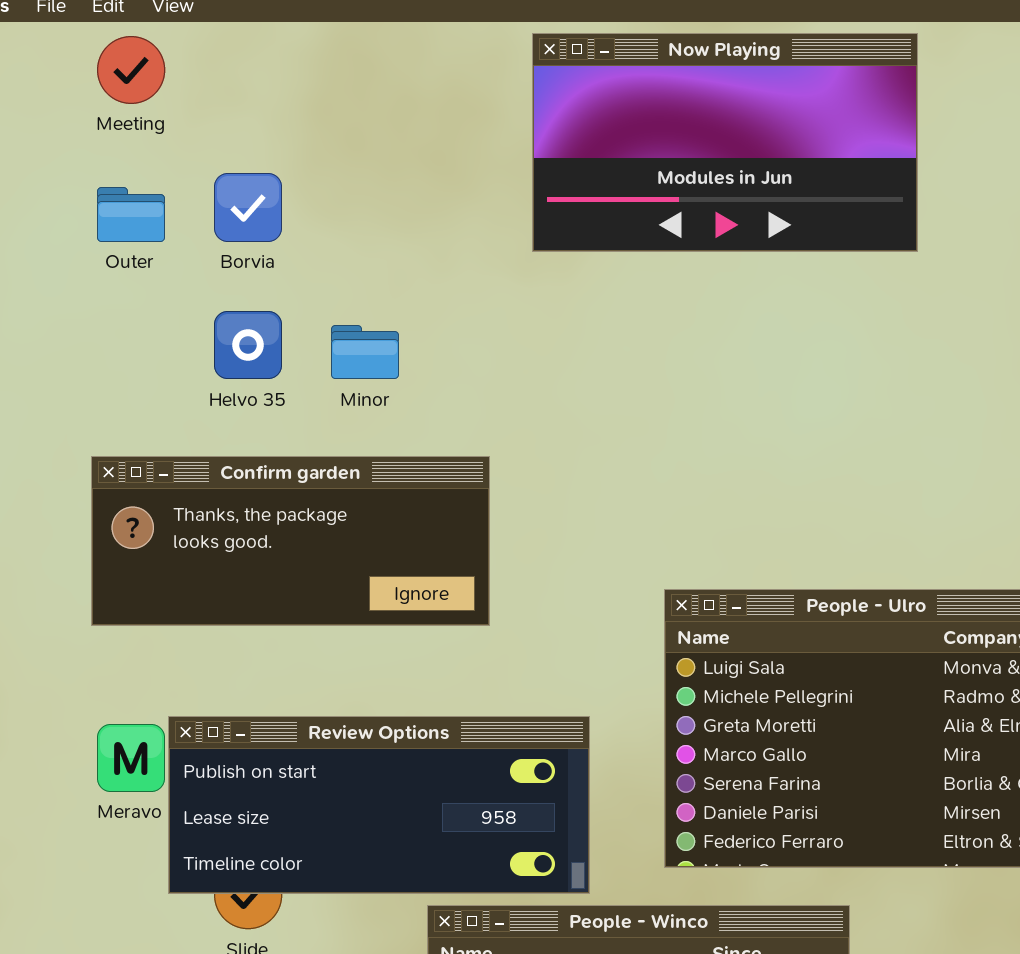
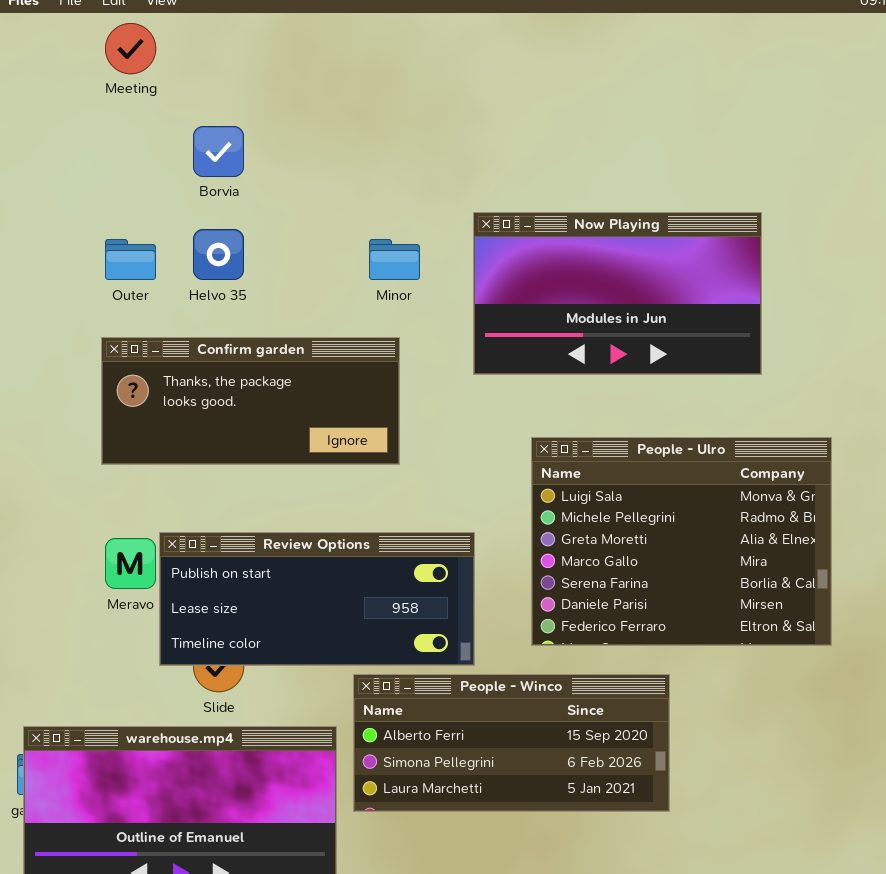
Now Playing: [532,33,918,252] -> [473,212,762,375], moved
Outer: [97,187,165,242] -> [105,239,156,280], moved
Minor: [331,325,399,379] -> [369,239,420,280], moved

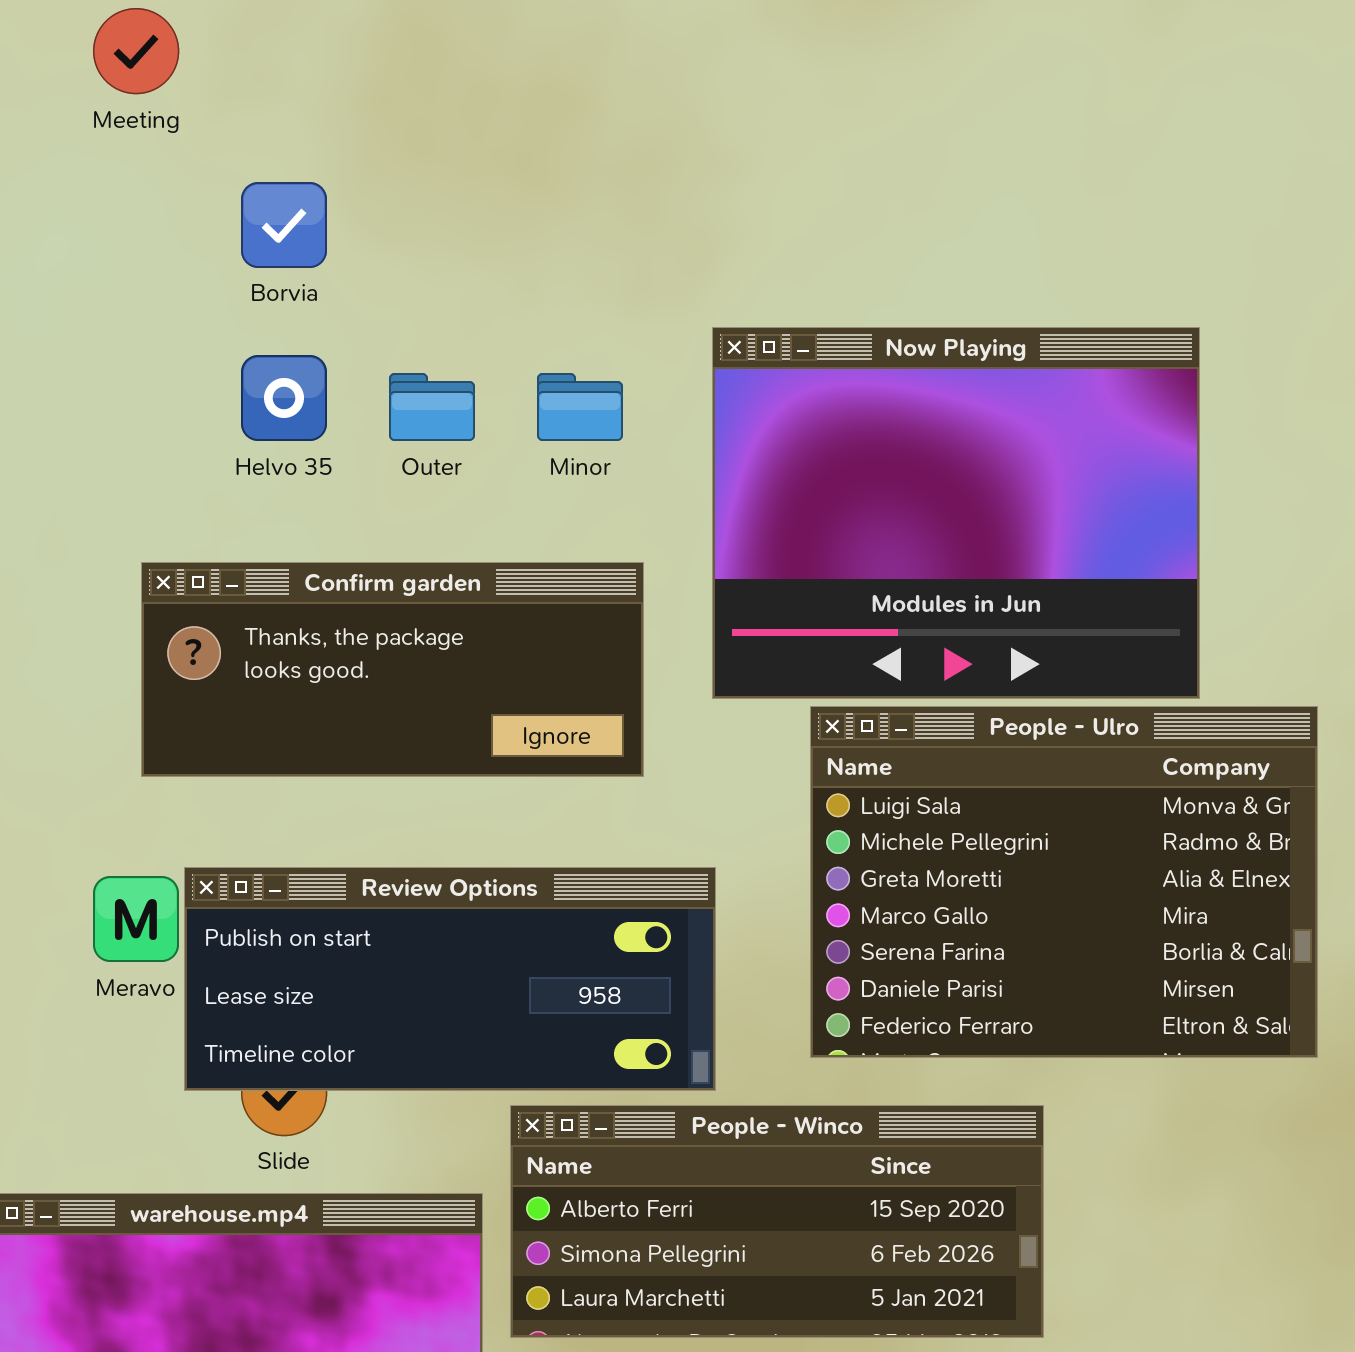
Now Playing: [473,212,762,375] -> [712,327,1200,699], resized
Outer: [105,239,156,280] -> [389,373,475,441], moved
Confirm garden: [101,337,400,465] -> [141,562,644,777], moved

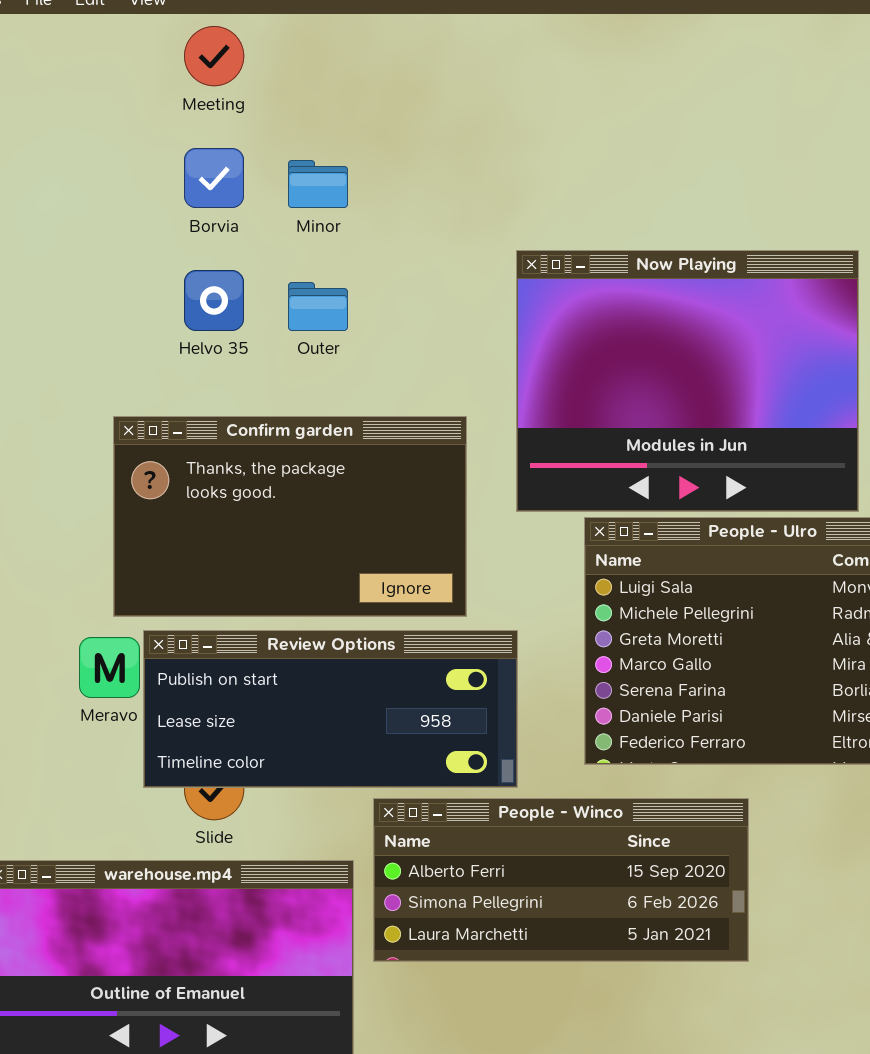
Meeting: [93,8,179,94] -> [184,26,244,86], moved
Minor: [537,373,623,441] -> [288,160,348,208], moved
Confirm garden: [141,562,644,777] -> [113,416,467,617], resized

